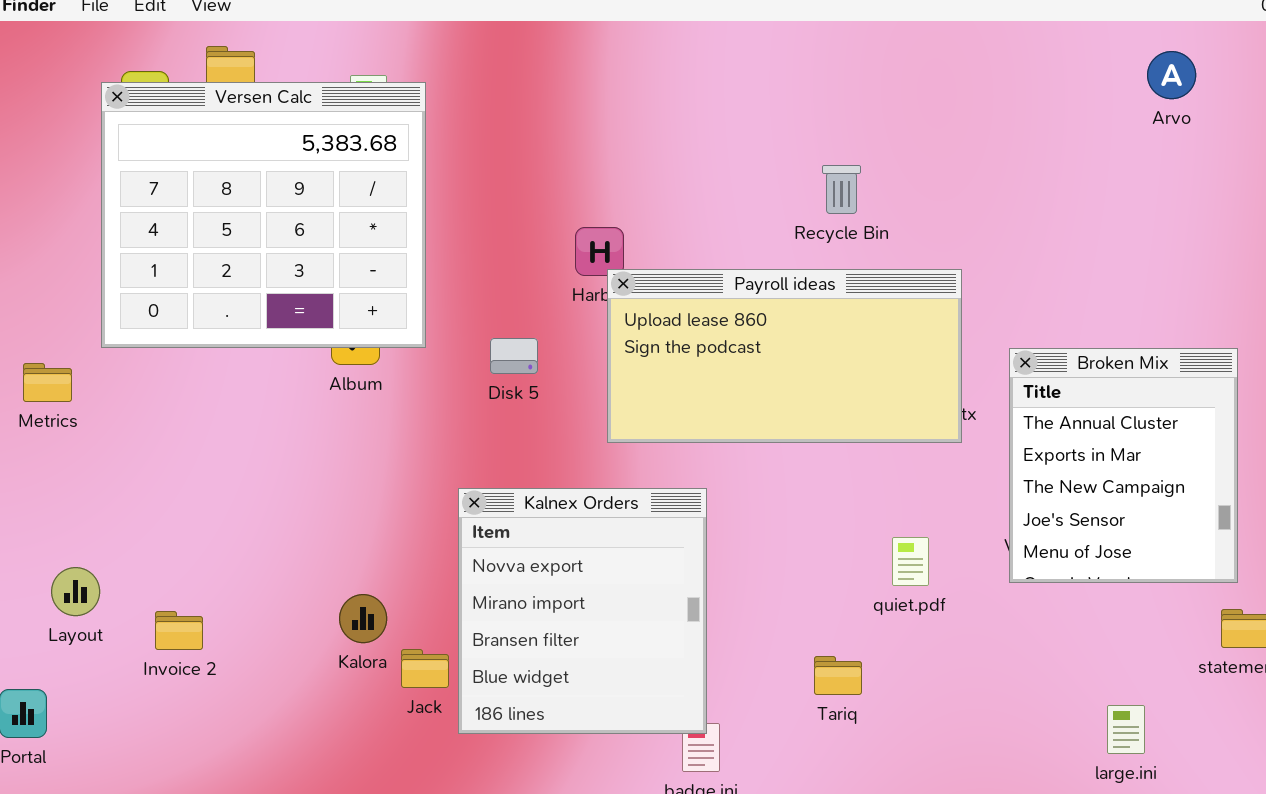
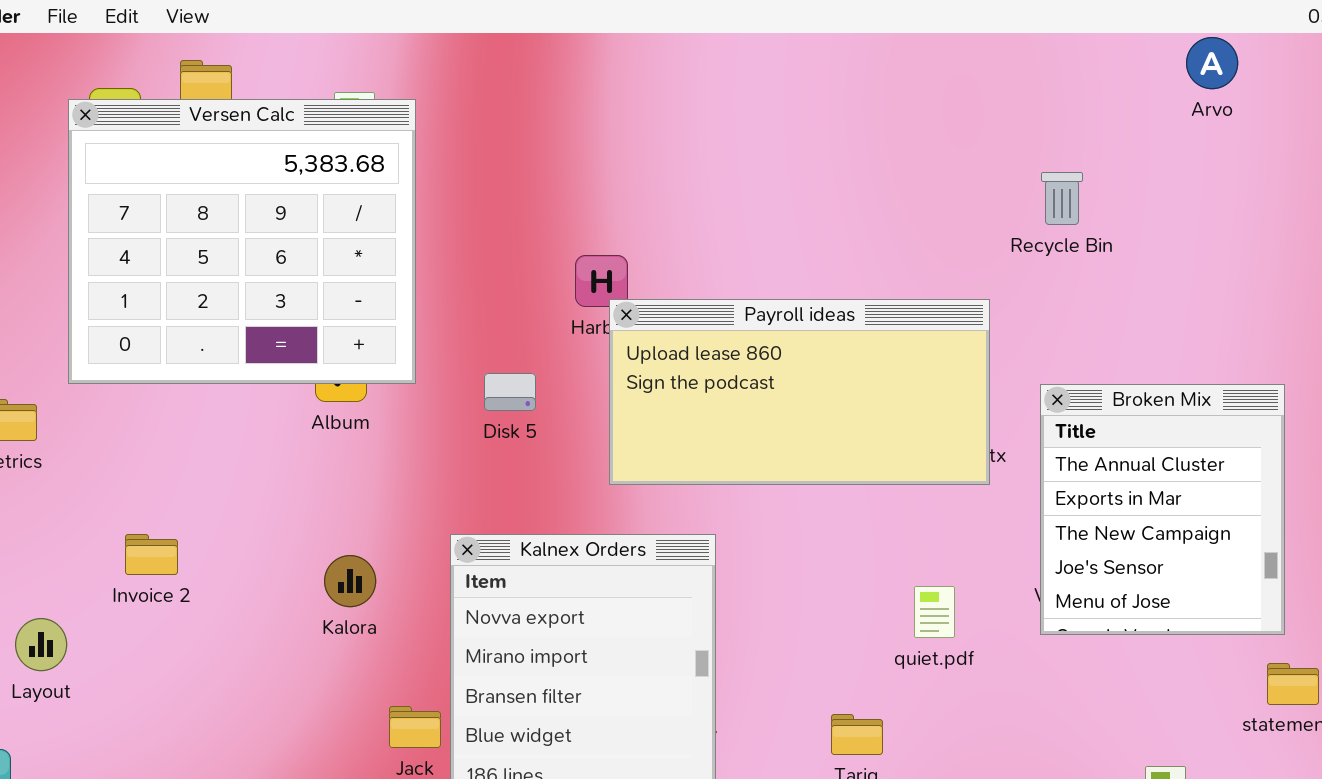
Arvo: [1147,51,1196,99] -> [1186,37,1238,89], moved
Recycle Bin: [822,165,861,214] -> [1041,172,1083,225], moved
Kalora: [339,594,387,643] -> [324,555,376,607], moved
Invoice 2: [155,611,203,650] -> [125,534,178,575], moved

